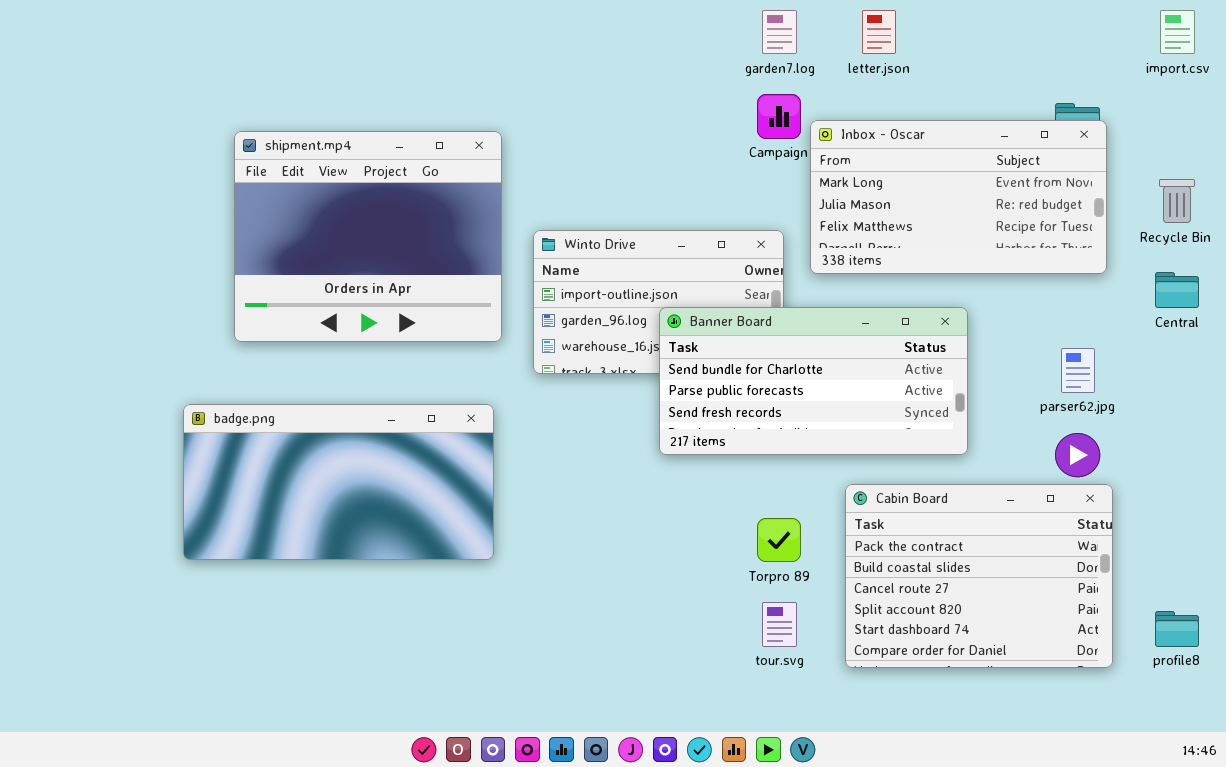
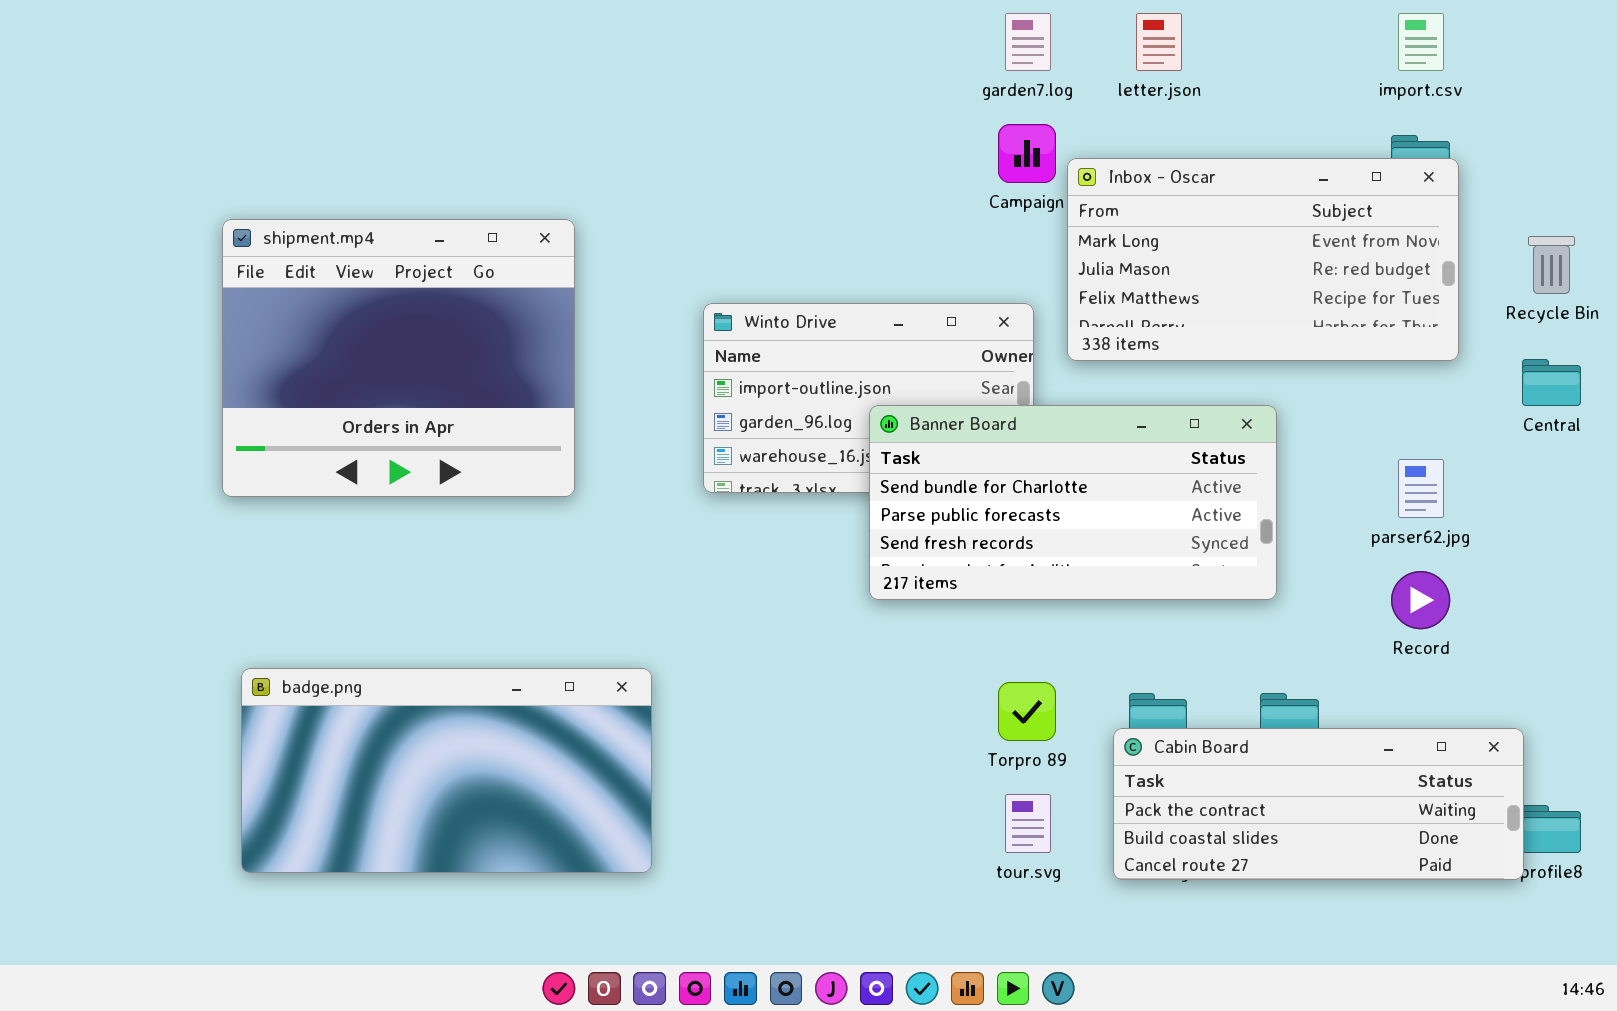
import.csv: [1160,10,1195,54] -> [1398,13,1444,71], moved
shipment.mp4: [234,131,502,342] -> [222,219,575,497], moved
badge.png: [183,404,494,560] -> [241,668,652,873], moved
Cabin Board: [845,484,1113,668] -> [1113,728,1524,880], resized

